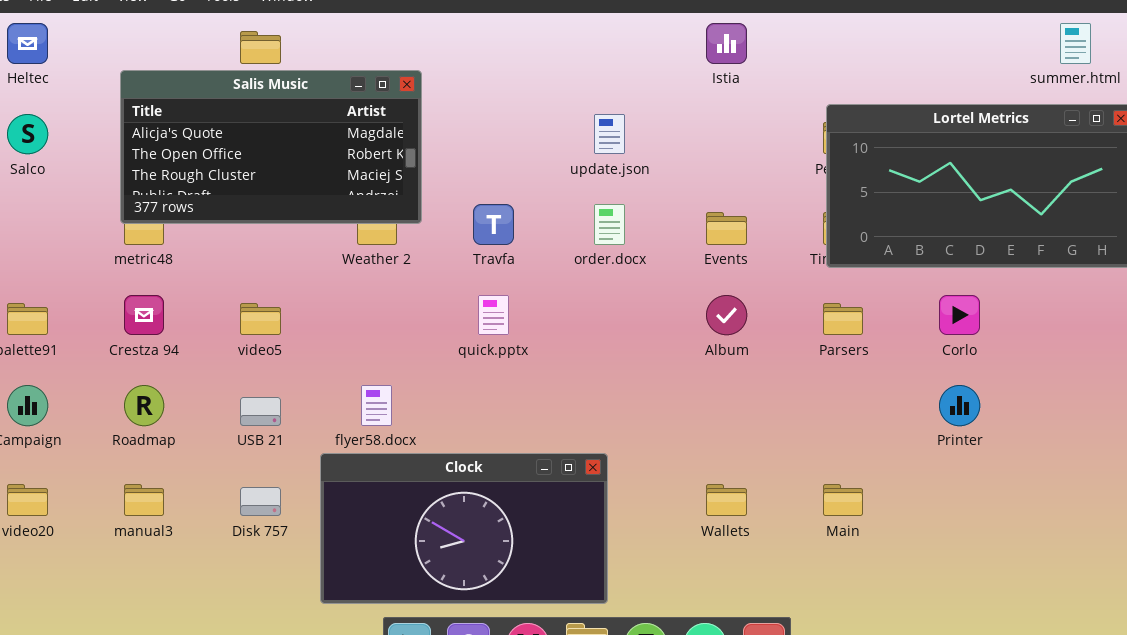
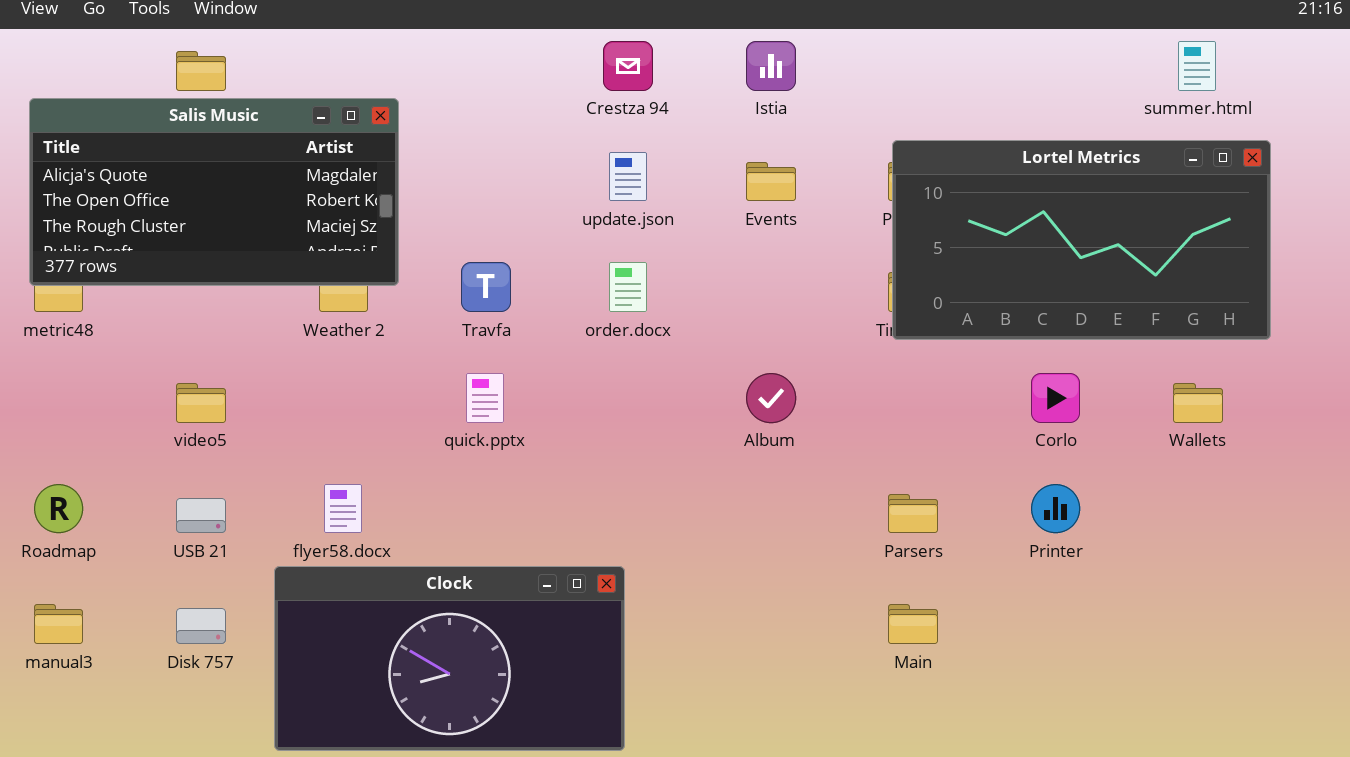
Events: [706,212,747,245] -> [746,162,796,201], moved
Crestza 94: [124,295,164,335] -> [603,41,653,91], moved
Parsers: [823,303,863,335] -> [888,494,938,533], moved
Wallets: [706,484,747,516] -> [1173,383,1223,423], moved

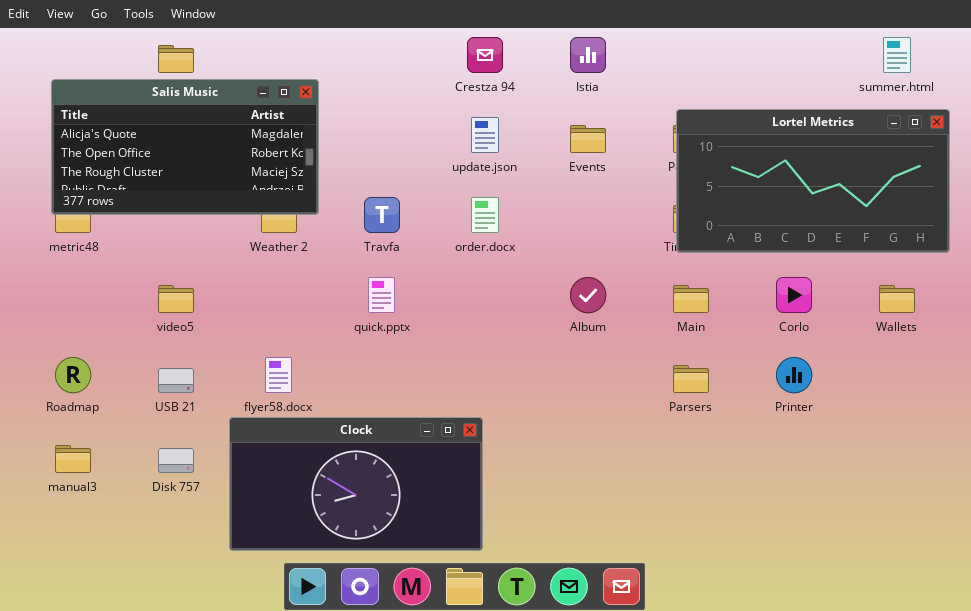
Main: [888,604,938,644] -> [673,285,709,313], moved

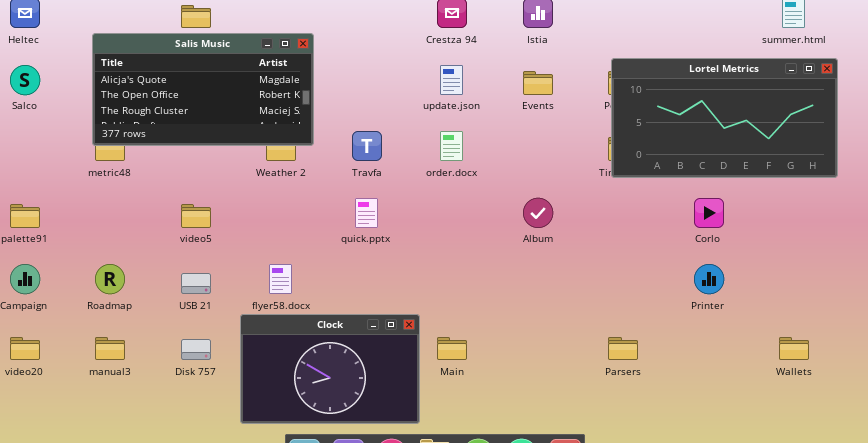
Main: [673,285,709,313] -> [437,337,467,360], moved
Wallets: [879,285,915,313] -> [779,337,809,360], moved
Parsers: [673,365,709,393] -> [608,337,638,360], moved
Clock: [229,417,483,551] -> [240,314,420,424], resized

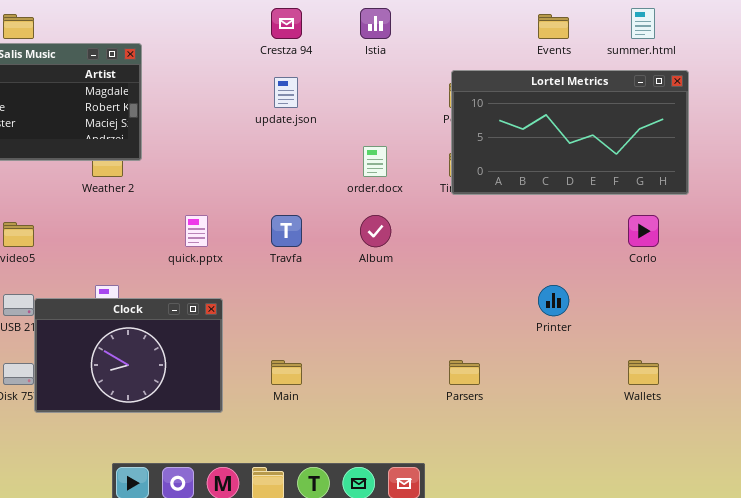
Events: [523,71,553,95] -> [538,14,569,39], moved
Travfa: [352,131,382,161] -> [271,215,302,247], moved
order.docx: [440,131,463,161] -> [363,146,387,177], moved
Corlo: [694,198,724,228] -> [628,215,659,247], moved
Clock: [240,314,420,424] -> [34,298,223,413], moved

